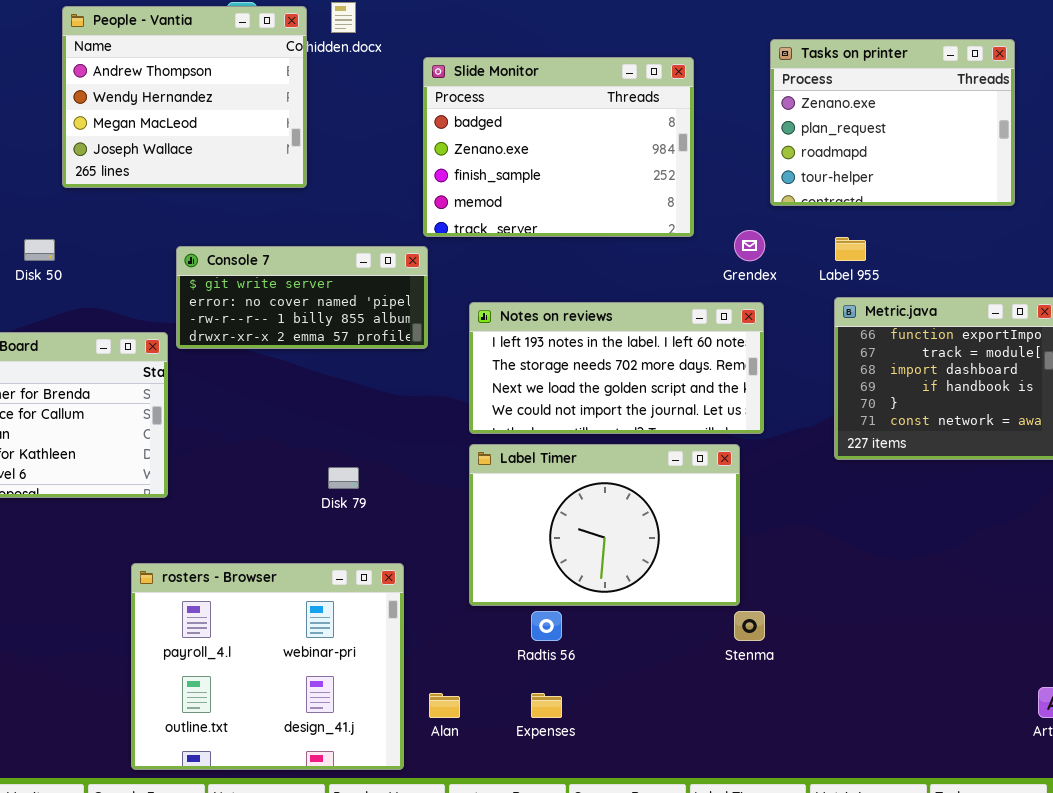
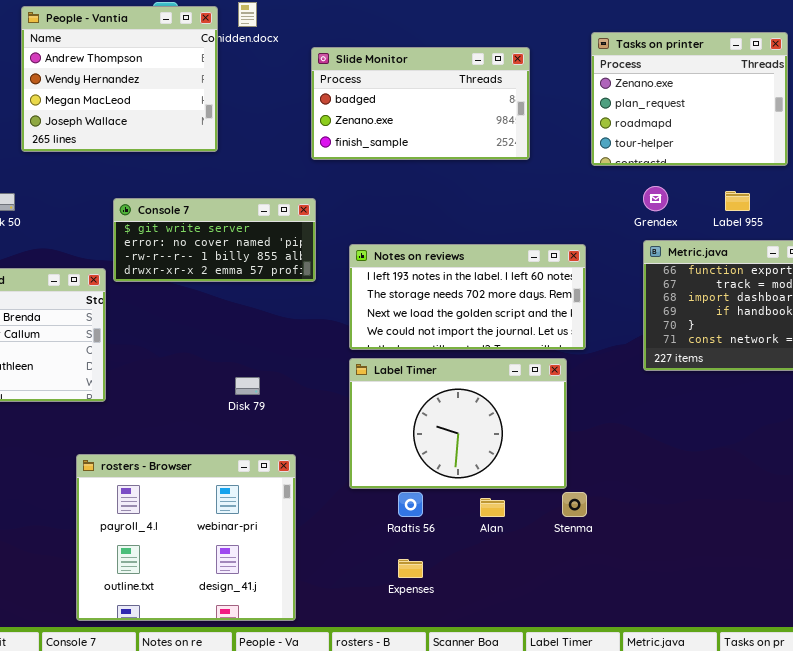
Slide Monitor: [423,57,694,237] -> [311,47,530,160], resized
Grendex: [734,230,765,261] -> [643,186,668,211], moved
Label 955: [835,237,866,261] -> [725,191,750,211], moved
Alan: [429,693,460,718] -> [480,498,505,517], moved

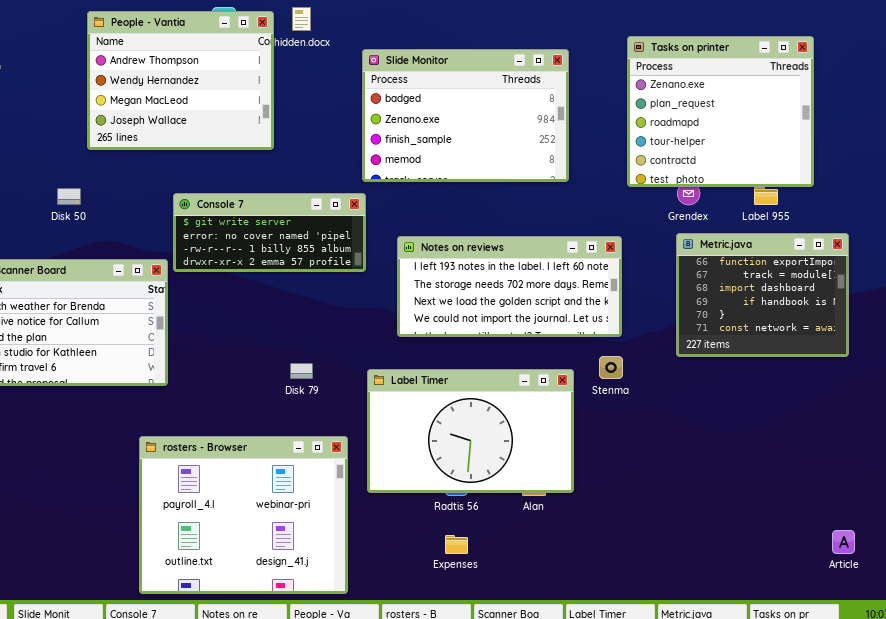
Tasks on printer: [591,32,788,166] -> [627,36,814,187], resized
Slide Monitor: [311,47,530,160] -> [362,49,569,182], resized
Label Timer: [349,358,567,489] -> [367,369,574,493], moved
Stenma: [562,492,587,517] -> [599,356,623,379], moved

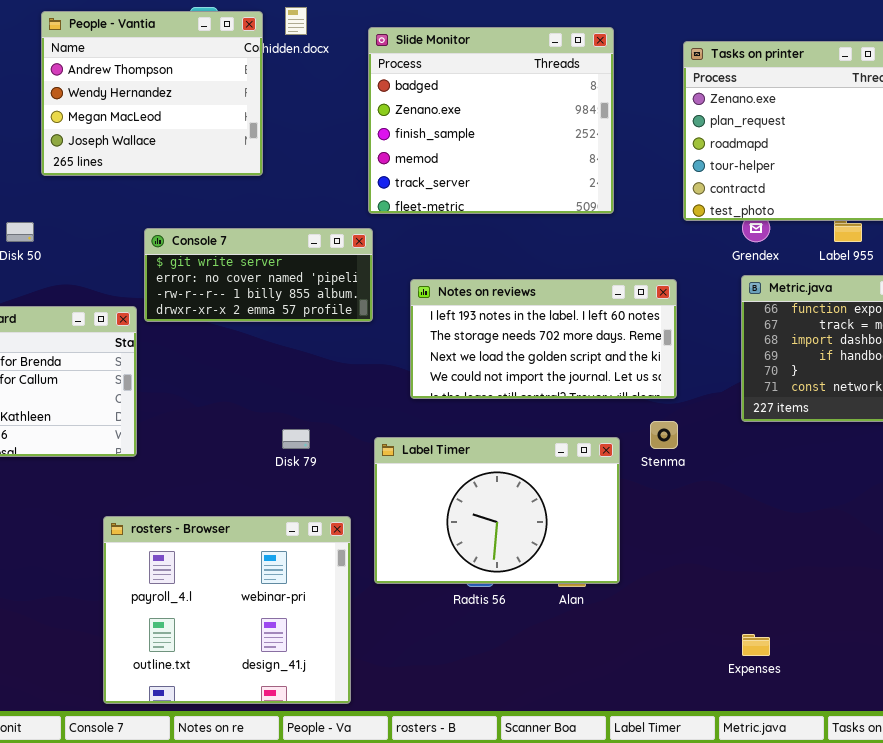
Slide Monitor: [362,49,569,182] -> [368,27,614,214], resized
Expenses: [445,535,468,554] -> [742,634,770,656], moved

